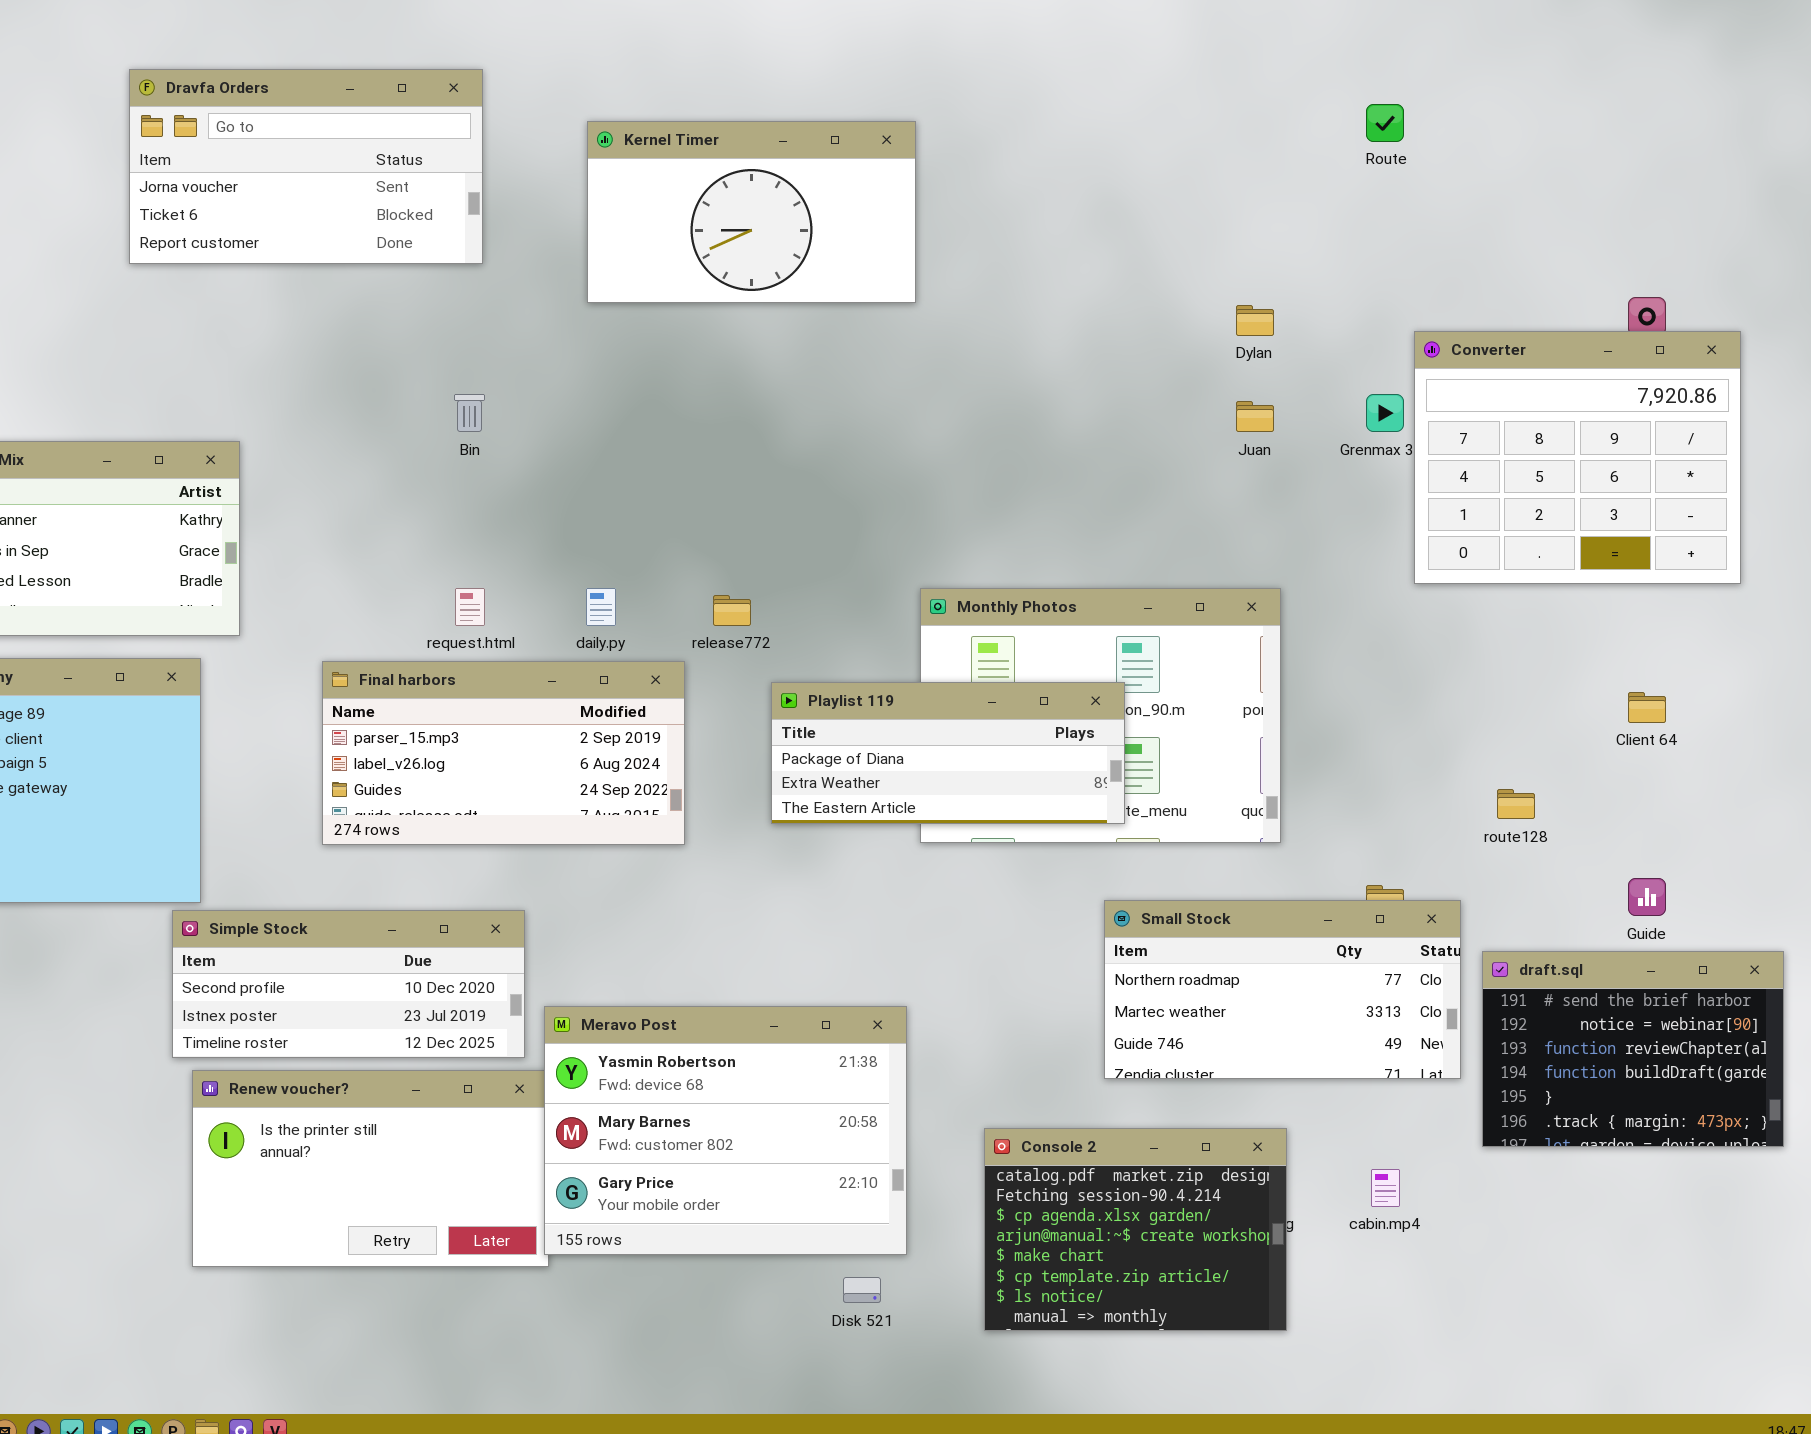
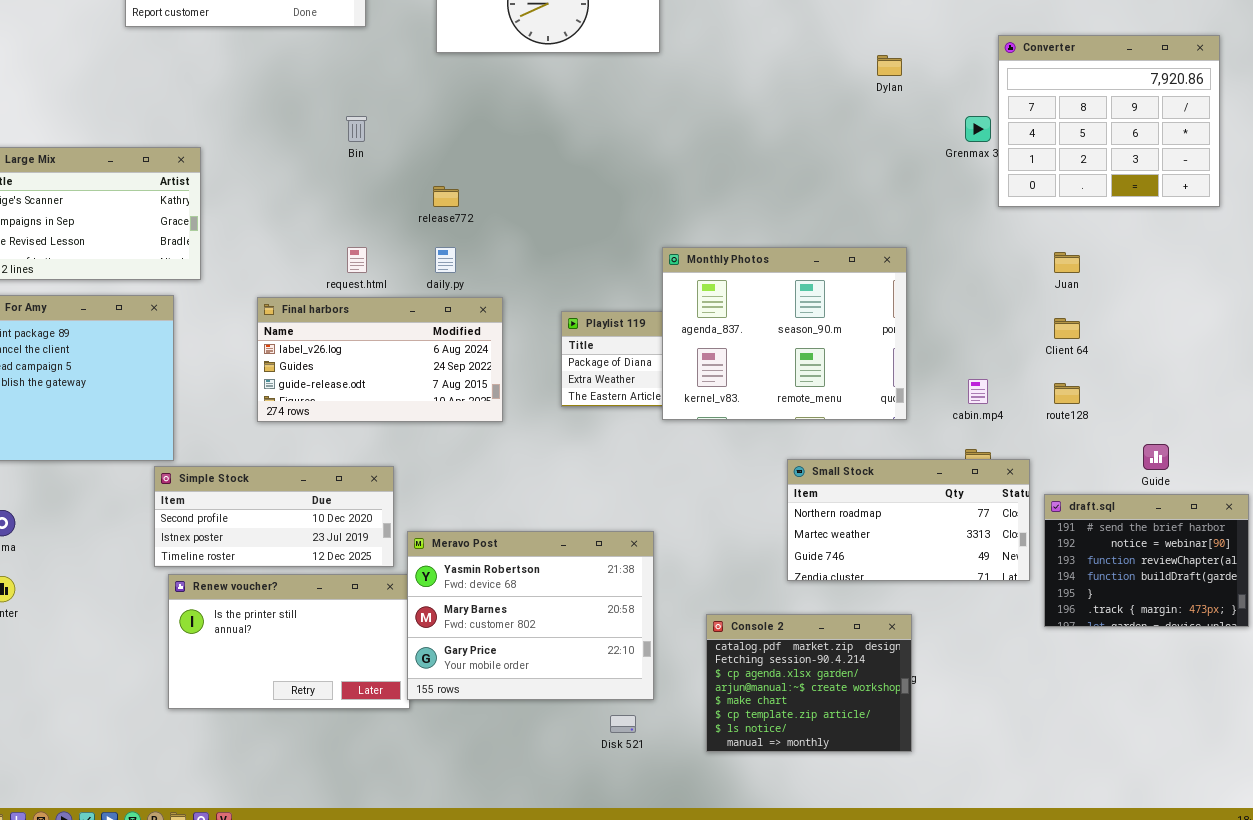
Converter: [1414,331,1741,584] -> [998,35,1220,207], moved
Juan: [1236,401,1274,432] -> [1054,252,1080,273], moved
Monthly Photos: [920,588,1281,843] -> [662,247,907,420], raised
release772: [713,595,751,626] -> [433,186,459,207], moved
Final harbors: [322,661,685,845] -> [257,297,503,422], scrolled down 1 row
Client 64: [1628,692,1666,723] -> [1054,318,1080,339], moved
cabin.mp4: [1371,1169,1400,1207] -> [968,379,988,404], moved

